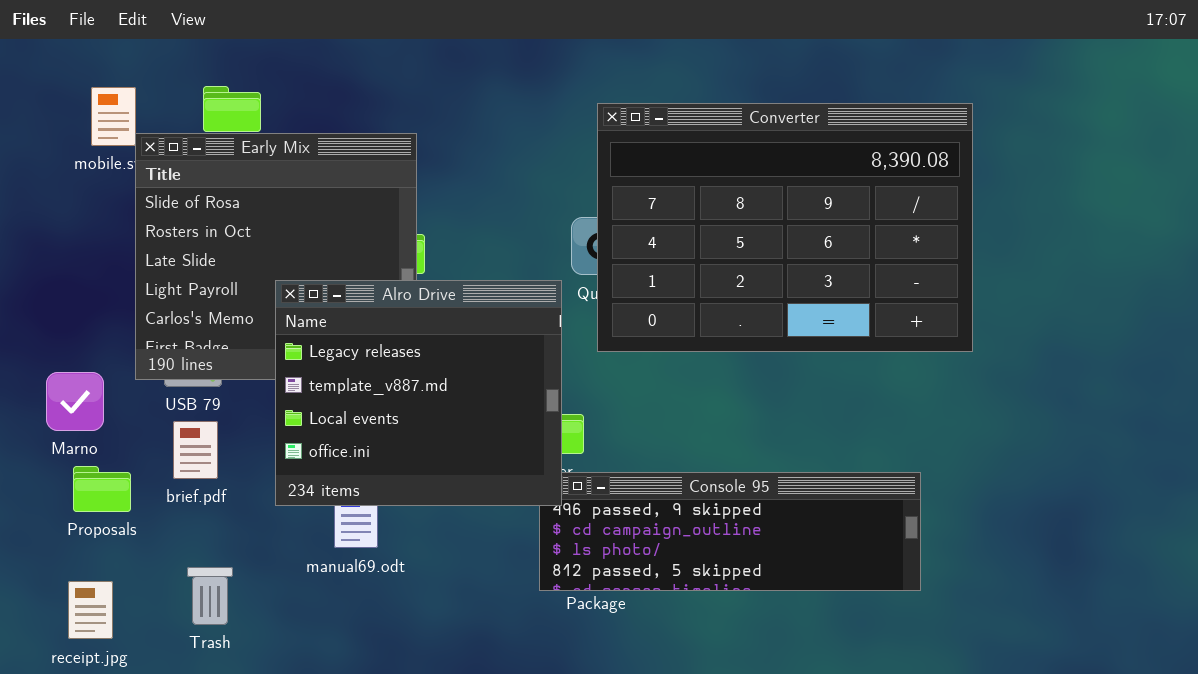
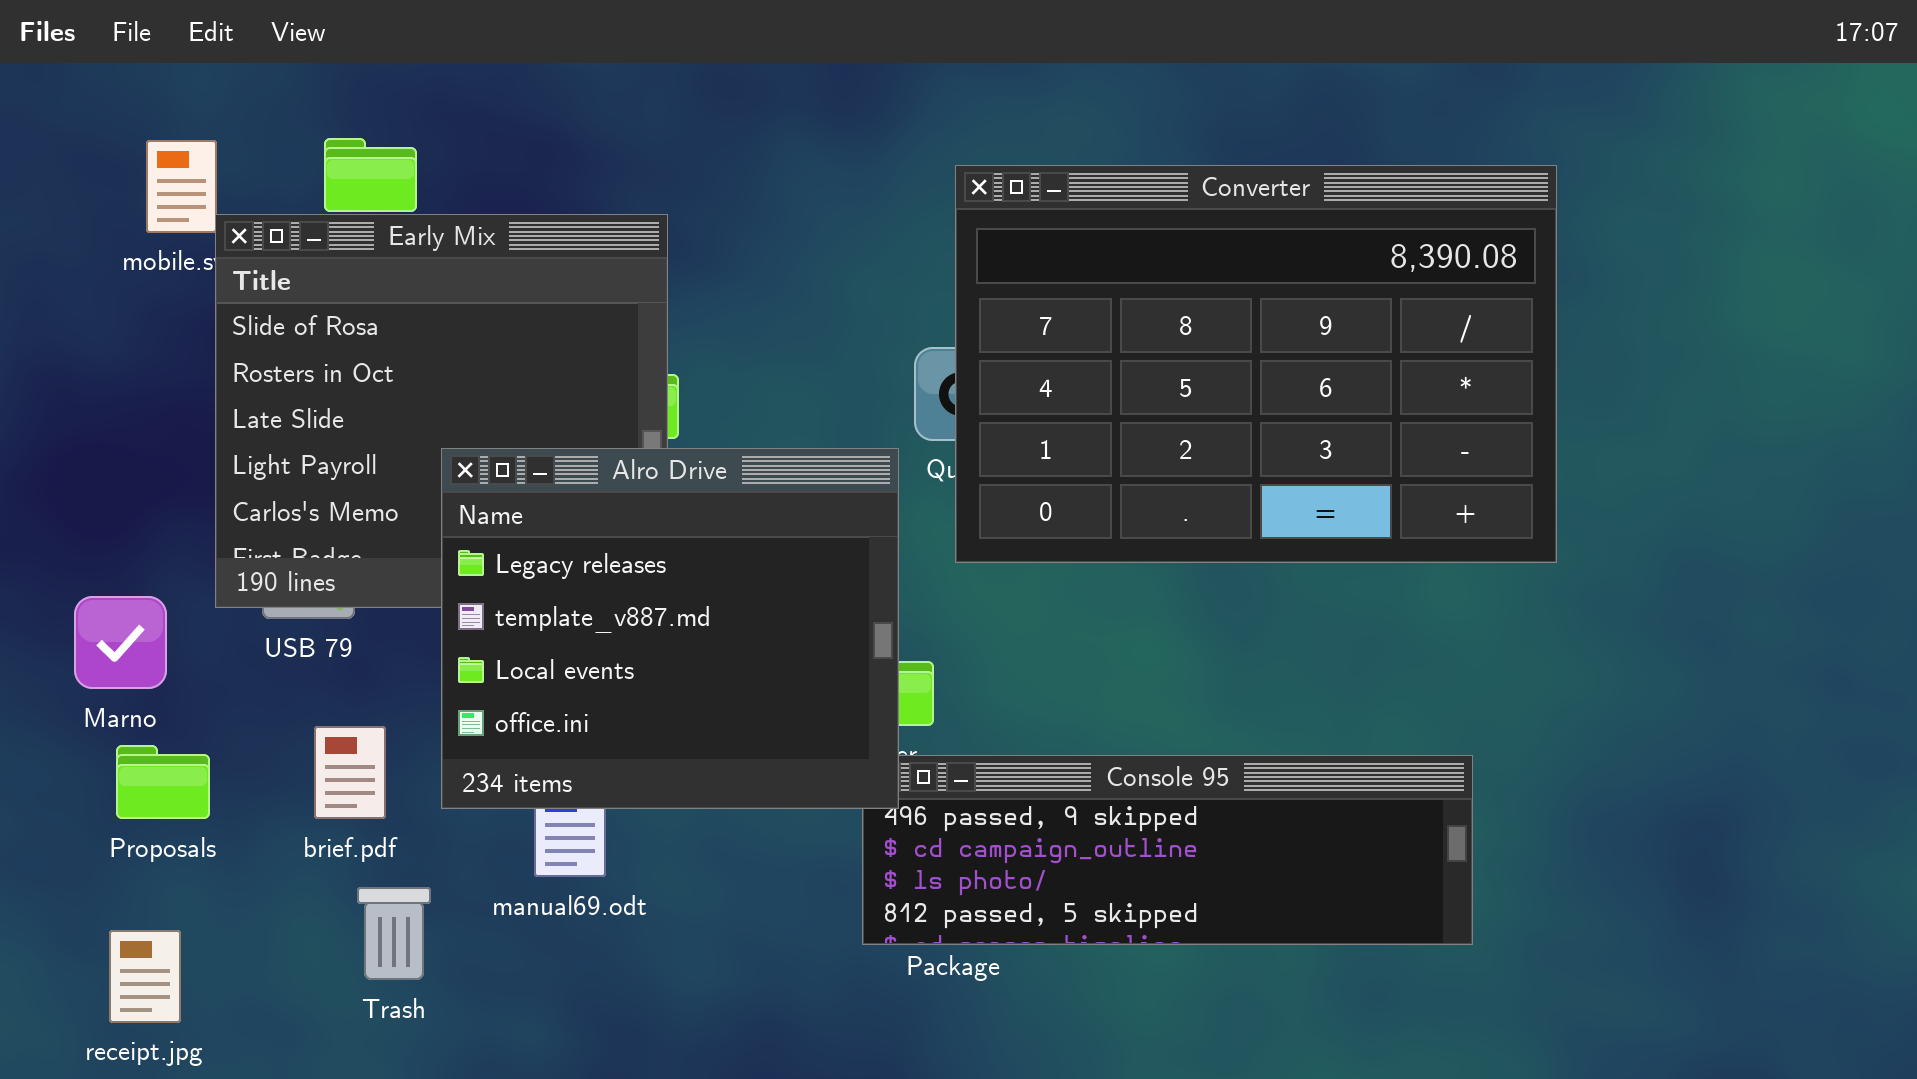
brief.pdf: [173,421,218,479] -> [314,726,386,819], moved
Trash: [187,567,233,625] -> [357,887,431,980], moved

